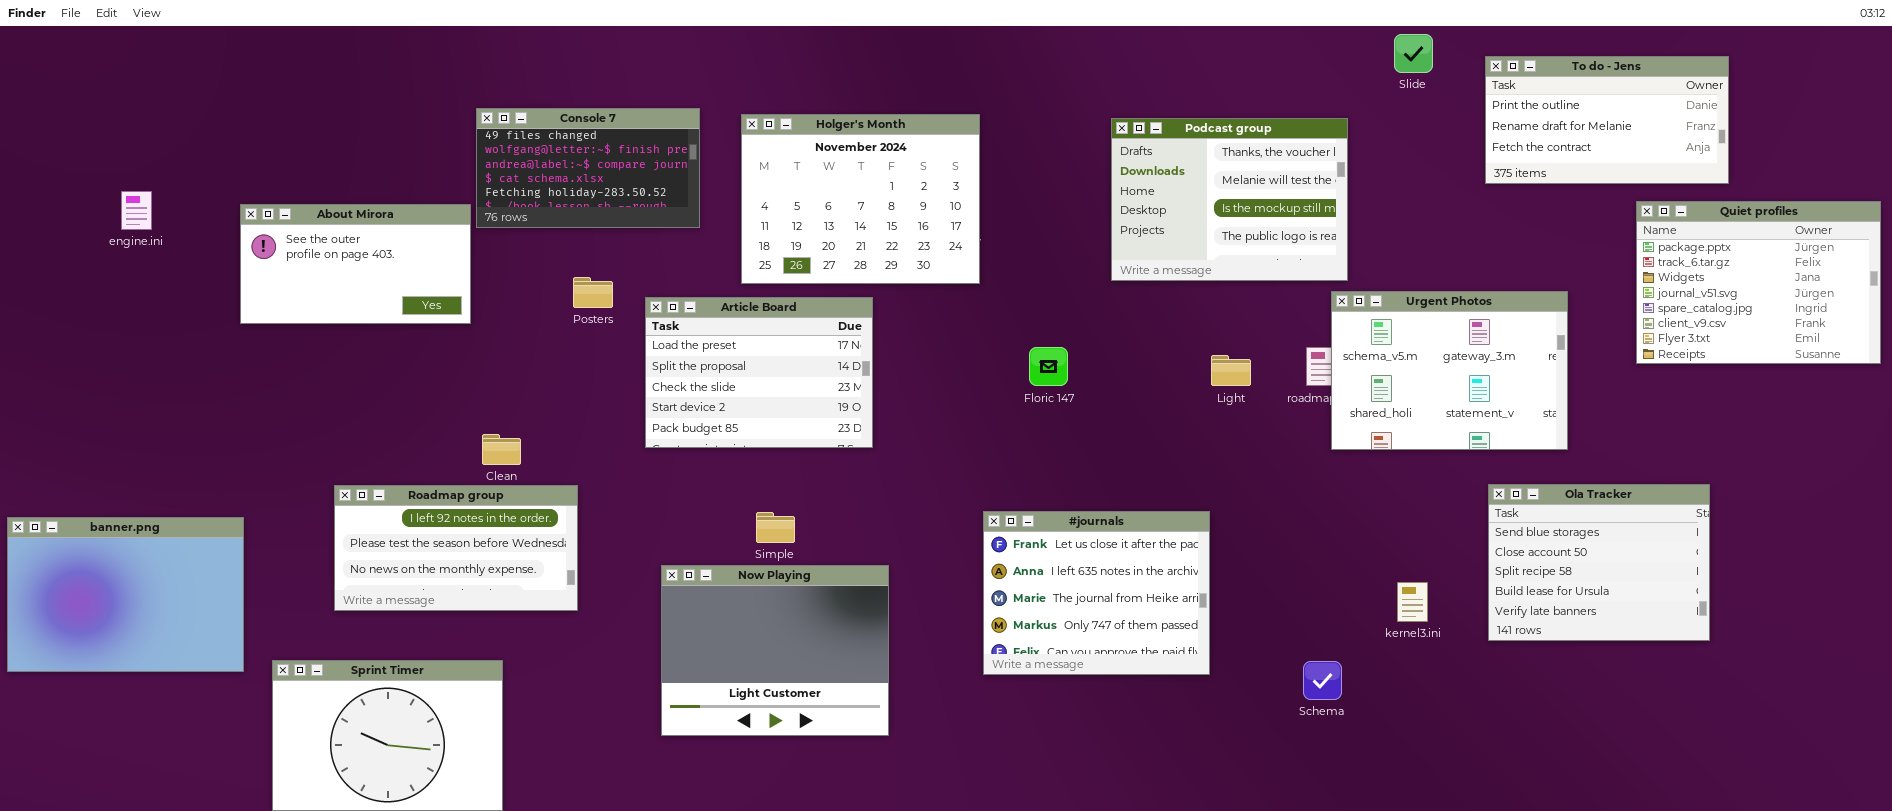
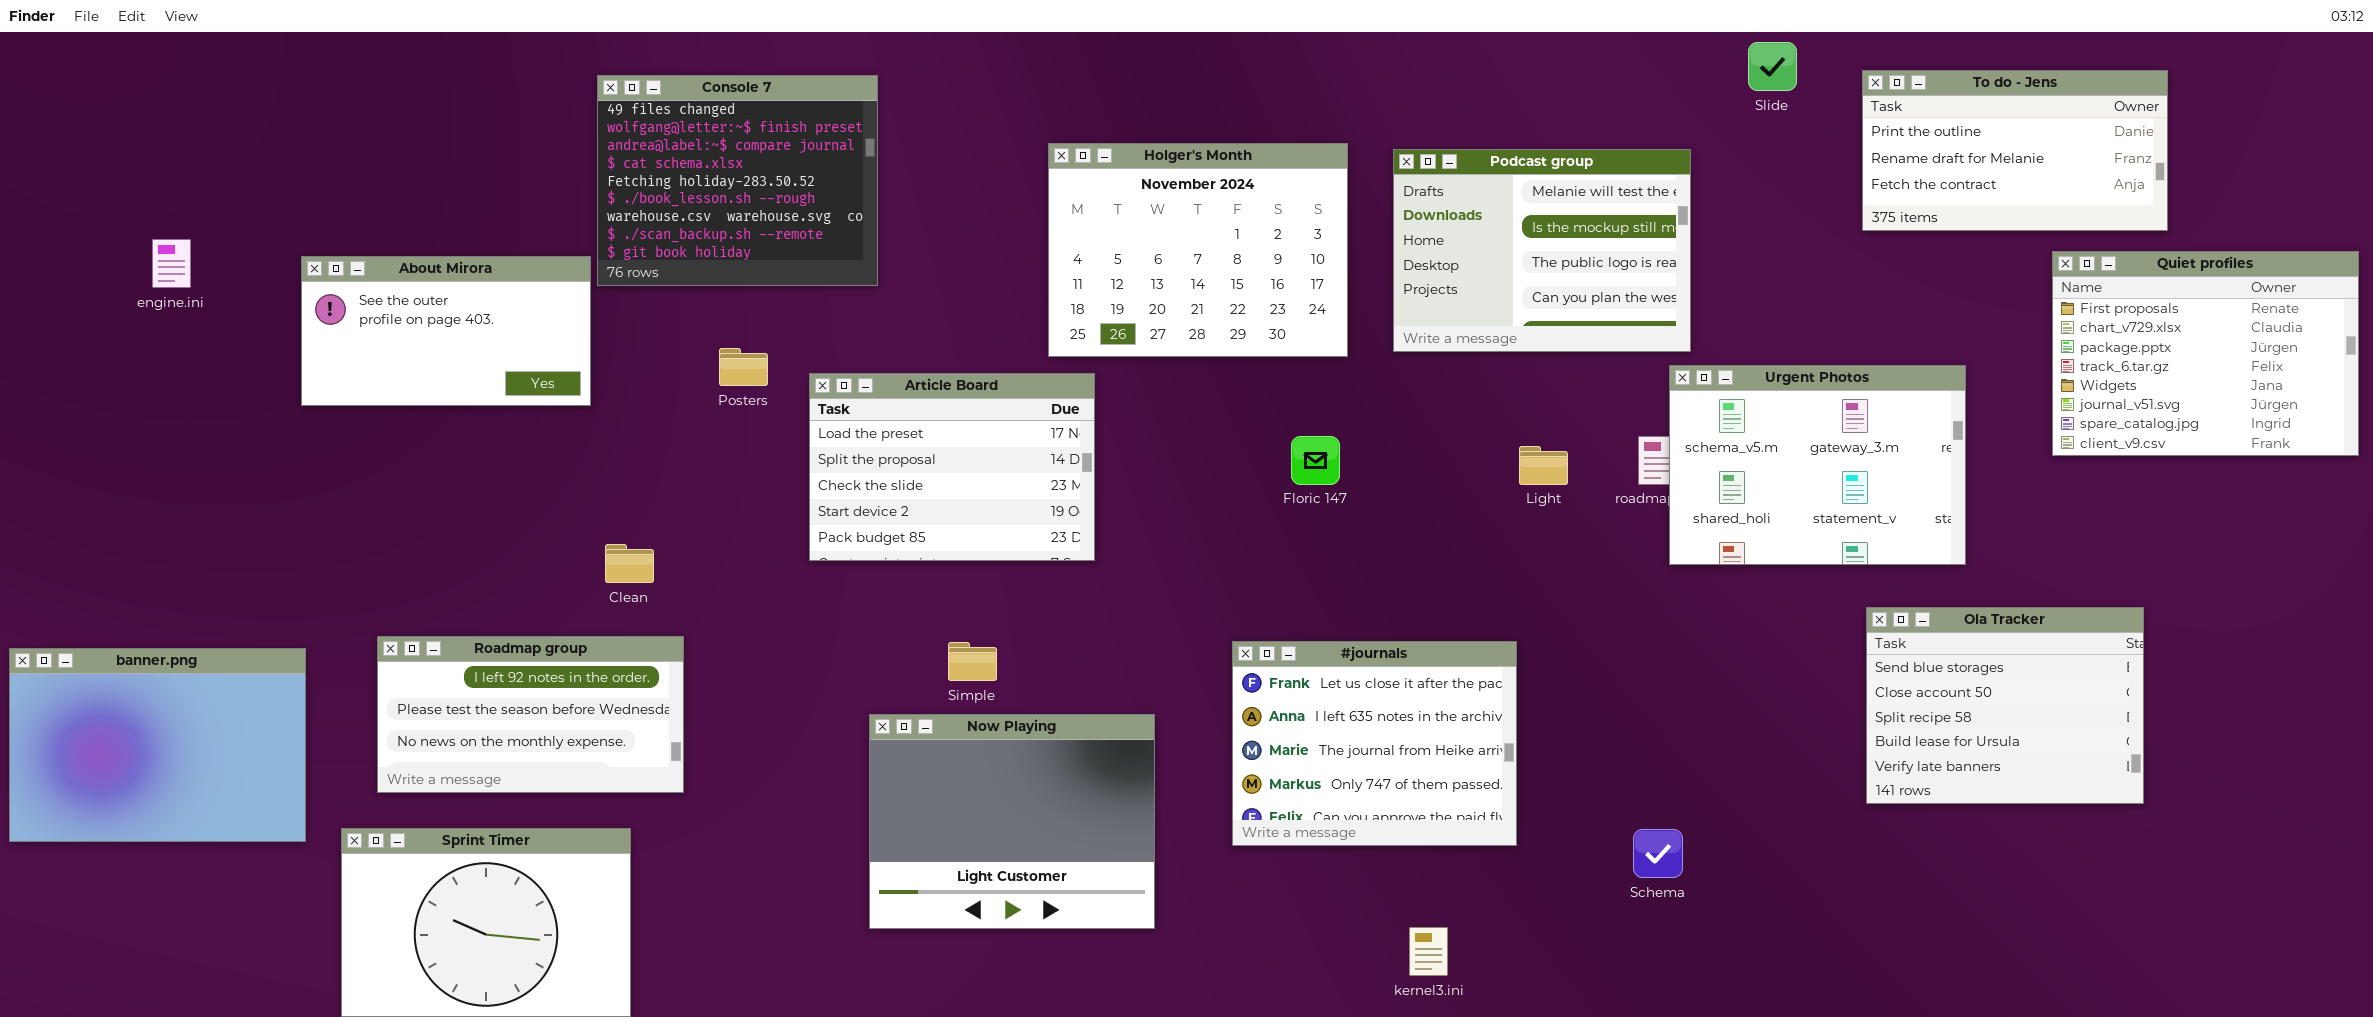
Console 7: [476,108,700,228] -> [597,75,878,286], resized
Holger's Month: [741,114,980,284] -> [1048,143,1348,357], moved
Podcast group: [1111,118,1348,281] -> [1393,149,1691,352], scrolled down 1 row
Quiet profiles: [1636,201,1881,364] -> [2052,251,2359,456], scrolled up 2 rows
Roadmap group: [334,485,578,611] -> [377,636,684,793], moved
Now Playing: [661,565,889,736] -> [869,714,1155,929], moved
kernel3.ini: [1397,582,1428,622] -> [1409,927,1448,976], moved

